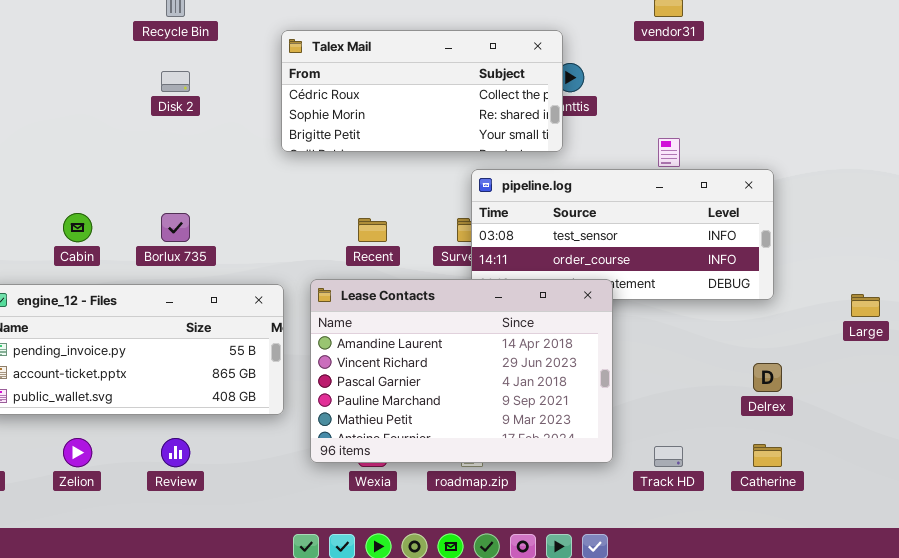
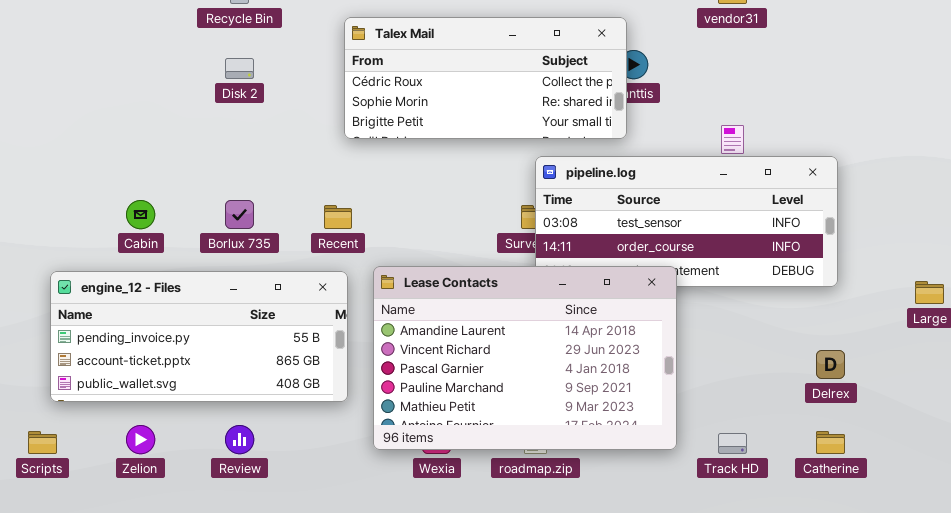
Recent: [358,218,387,242] -> [324,205,352,229], moved

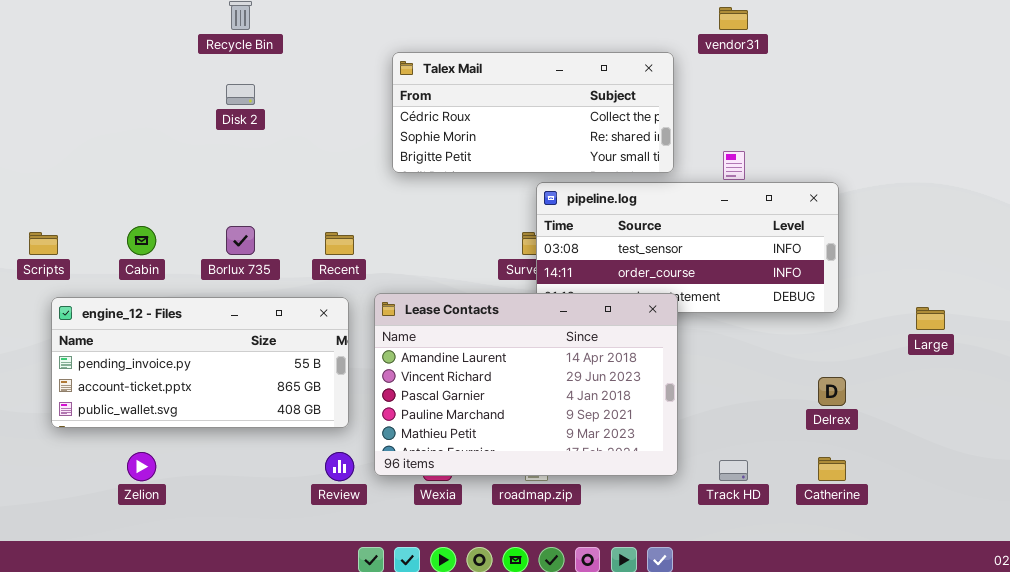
Talex Mail: [344,17,627,139] -> [392,52,674,173], moved
Review: [225,425,254,454] -> [325,452,354,481], moved
Scripts: [28,431,57,454] -> [29,232,58,255], moved

